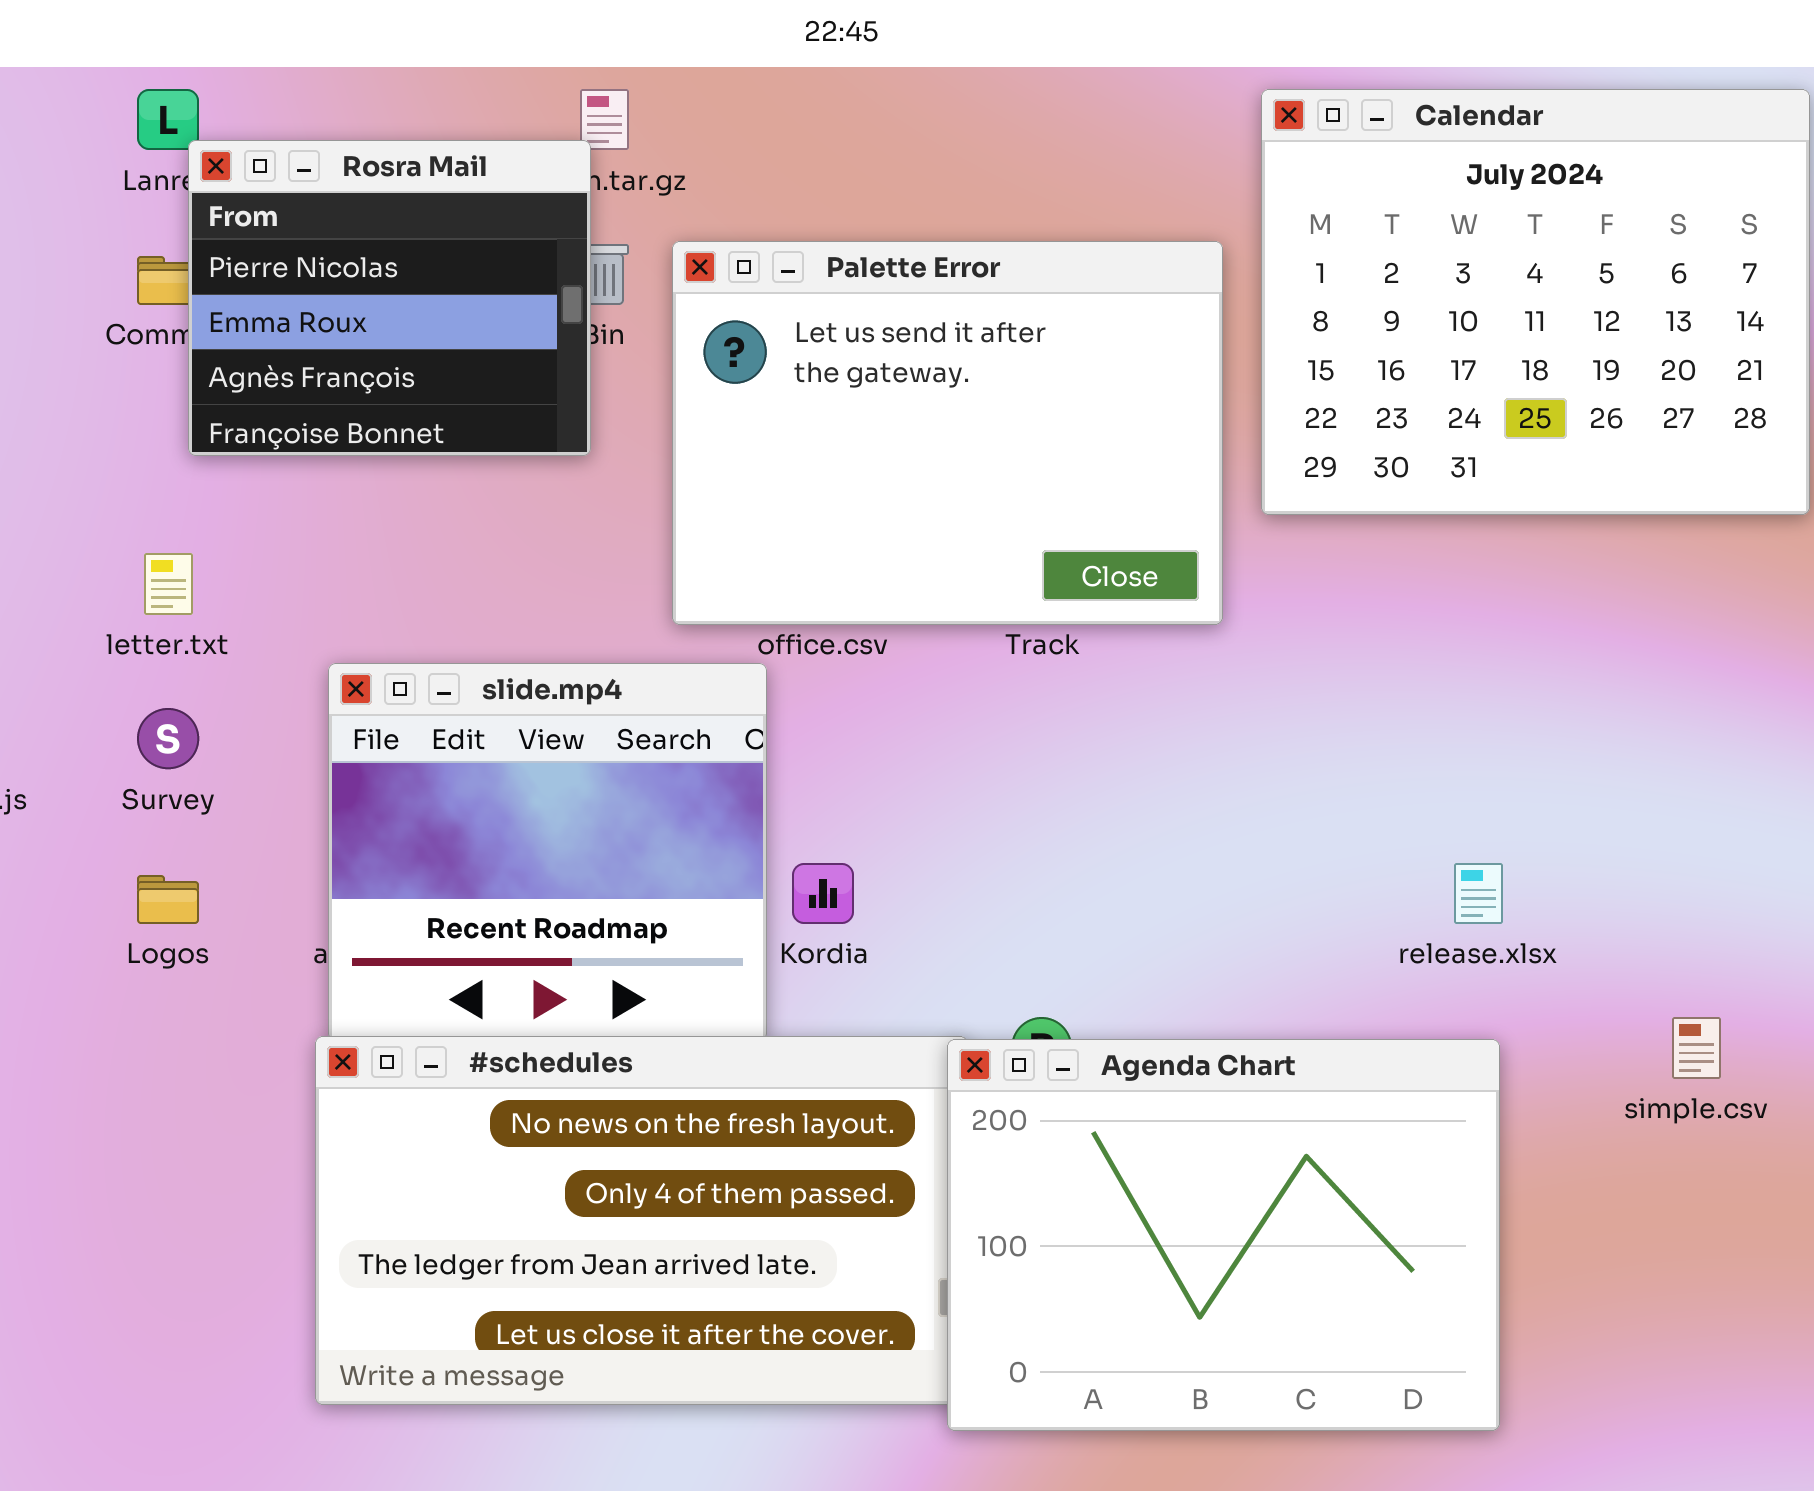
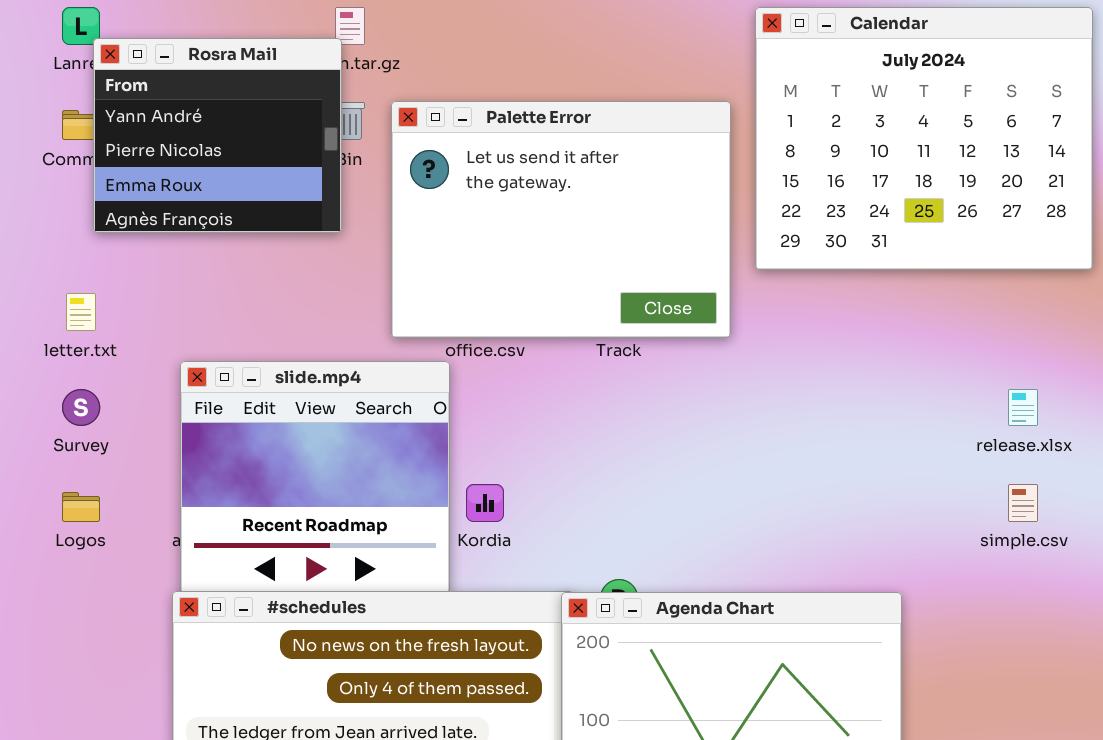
Rosra Mail: [188,140,591,456] -> [93,38,342,233], scrolled up 1 row
release.xlsx: [1454,863,1503,924] -> [1008,389,1038,426], moved
simple.csv: [1672,1017,1721,1079] -> [1008,484,1038,522], moved

